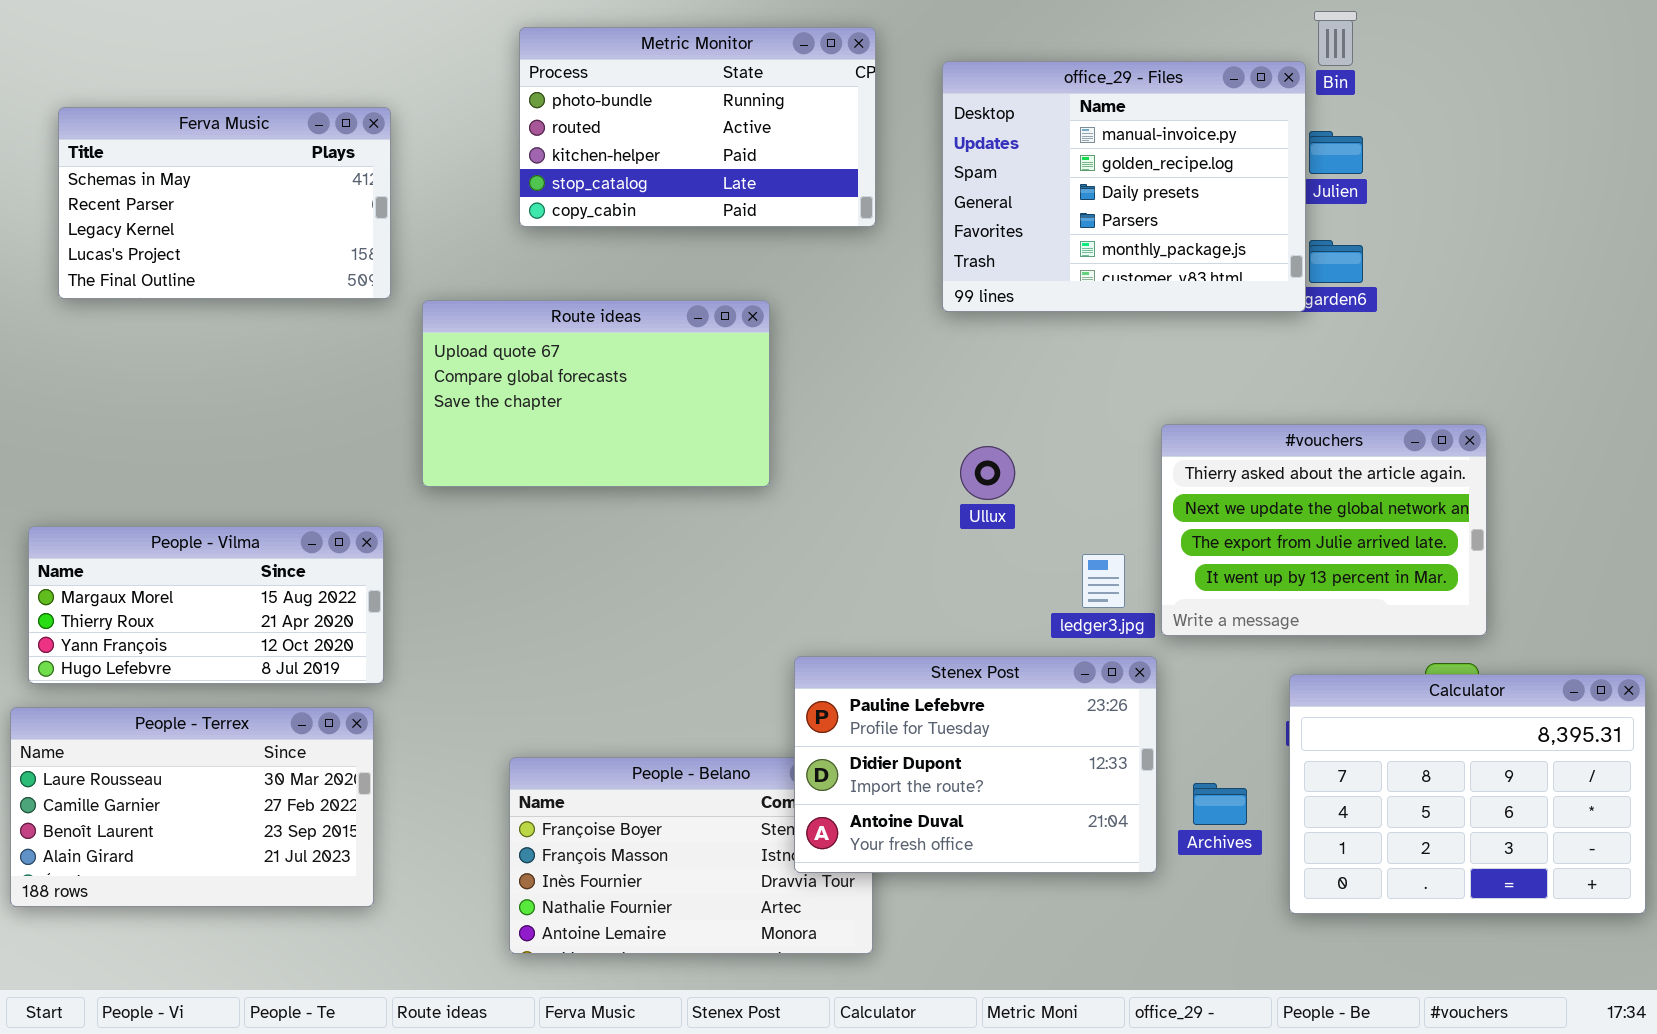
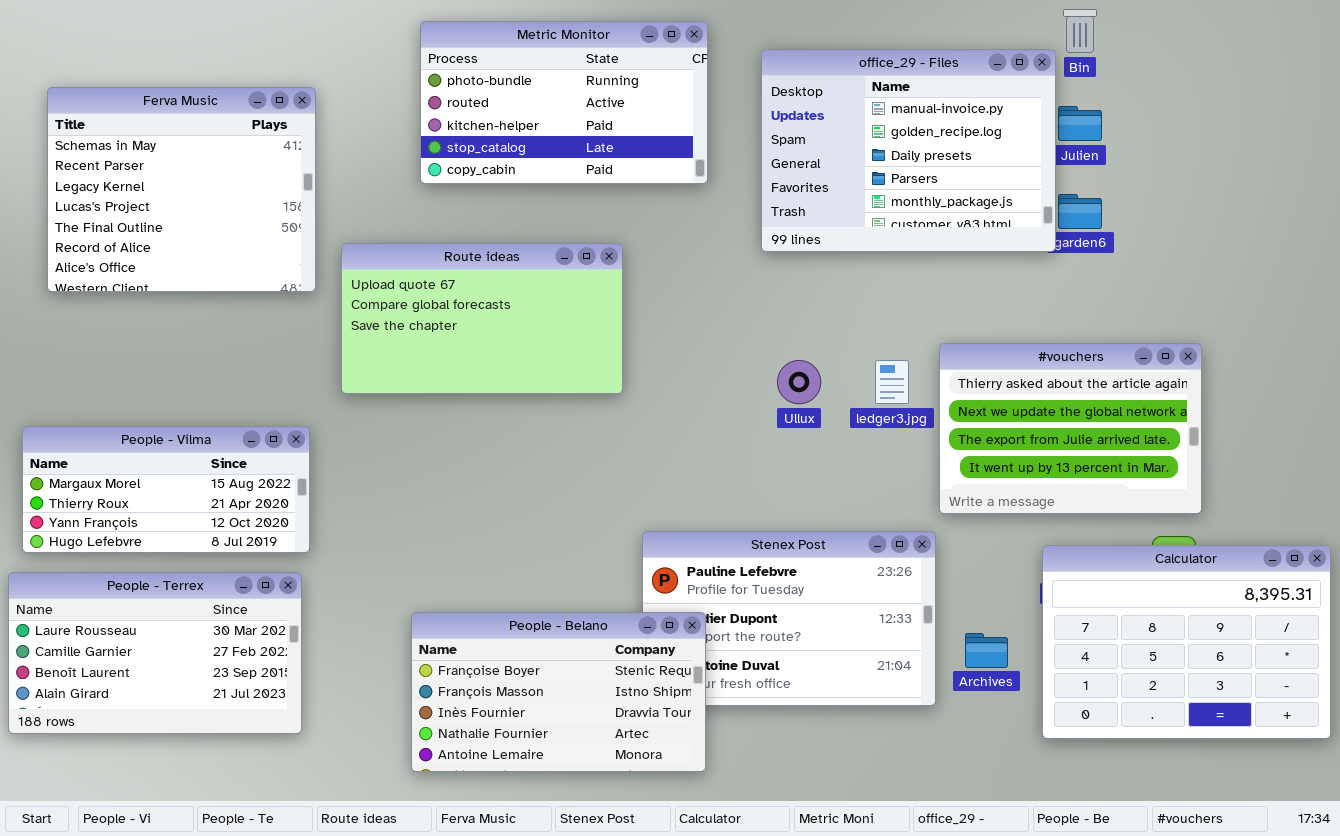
Ferva Music: [58,107,391,299] -> [47,87,316,292], resized
ledger3.jpg: [1082,554,1125,608] -> [875,360,909,404], moved
People - Belano: [509,757,873,954] -> [411,612,706,772], raised

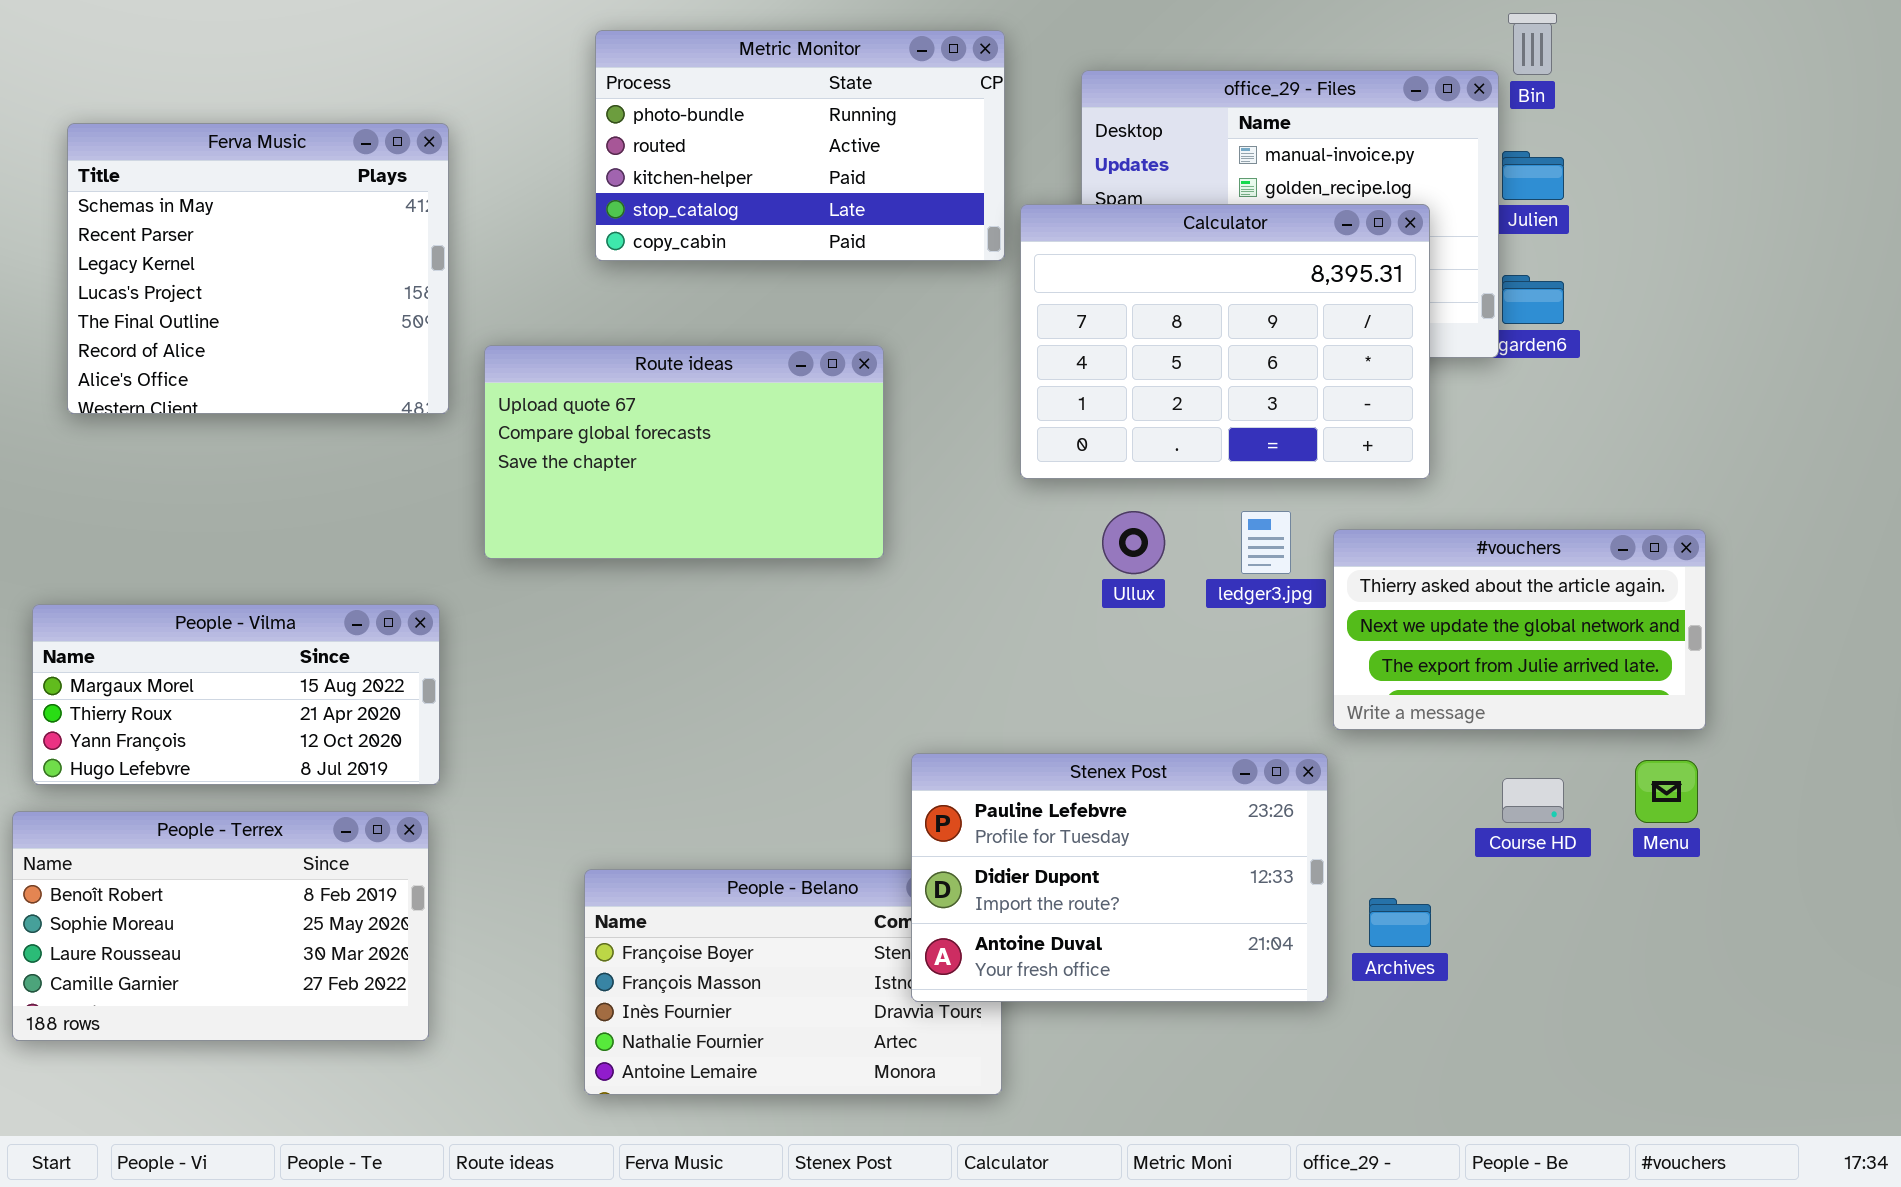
#vouchers: [939,343,1202,514] -> [1333,529,1706,730], resized
Stenex Post: [642,531,936,706] -> [911,753,1328,1002], raised
Calculator: [1042,545,1331,739] -> [1020,204,1430,479], moved
People - Terrex: [8,572,302,734] -> [12,811,429,1041], scrolled up 2 rows

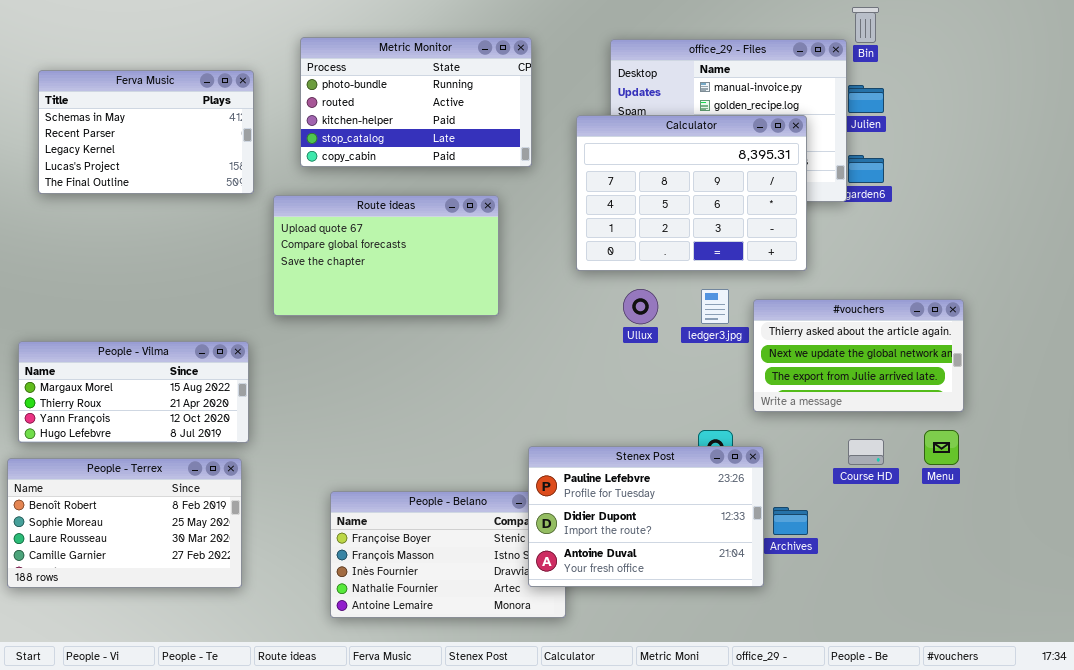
Metric Monitor: [595,30,1005,261] -> [300,37,532,167], moved
Ferva Music: [67,123,449,414] -> [38,70,254,194], resized
Stenex Post: [911,753,1328,1002] -> [528,446,764,587], moved

